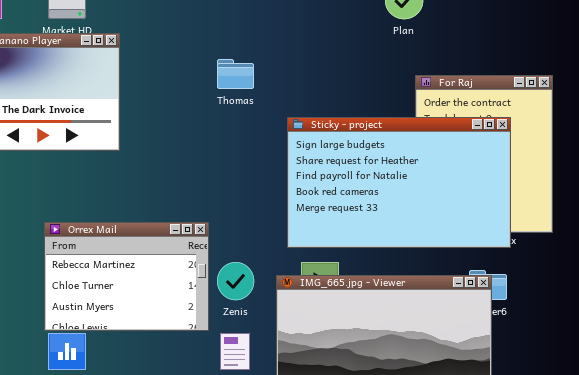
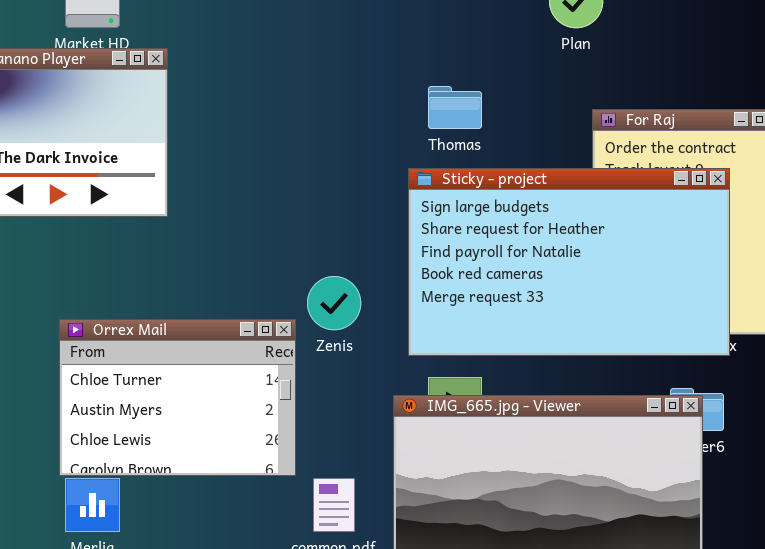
Thomas: [217,59,254,89] -> [428,86,482,129], moved
Orrex Mail: [44,222,209,331] -> [59,319,296,476], scrolled down 1 row
Zenis: [217,262,254,300] -> [307,276,361,330], moved

